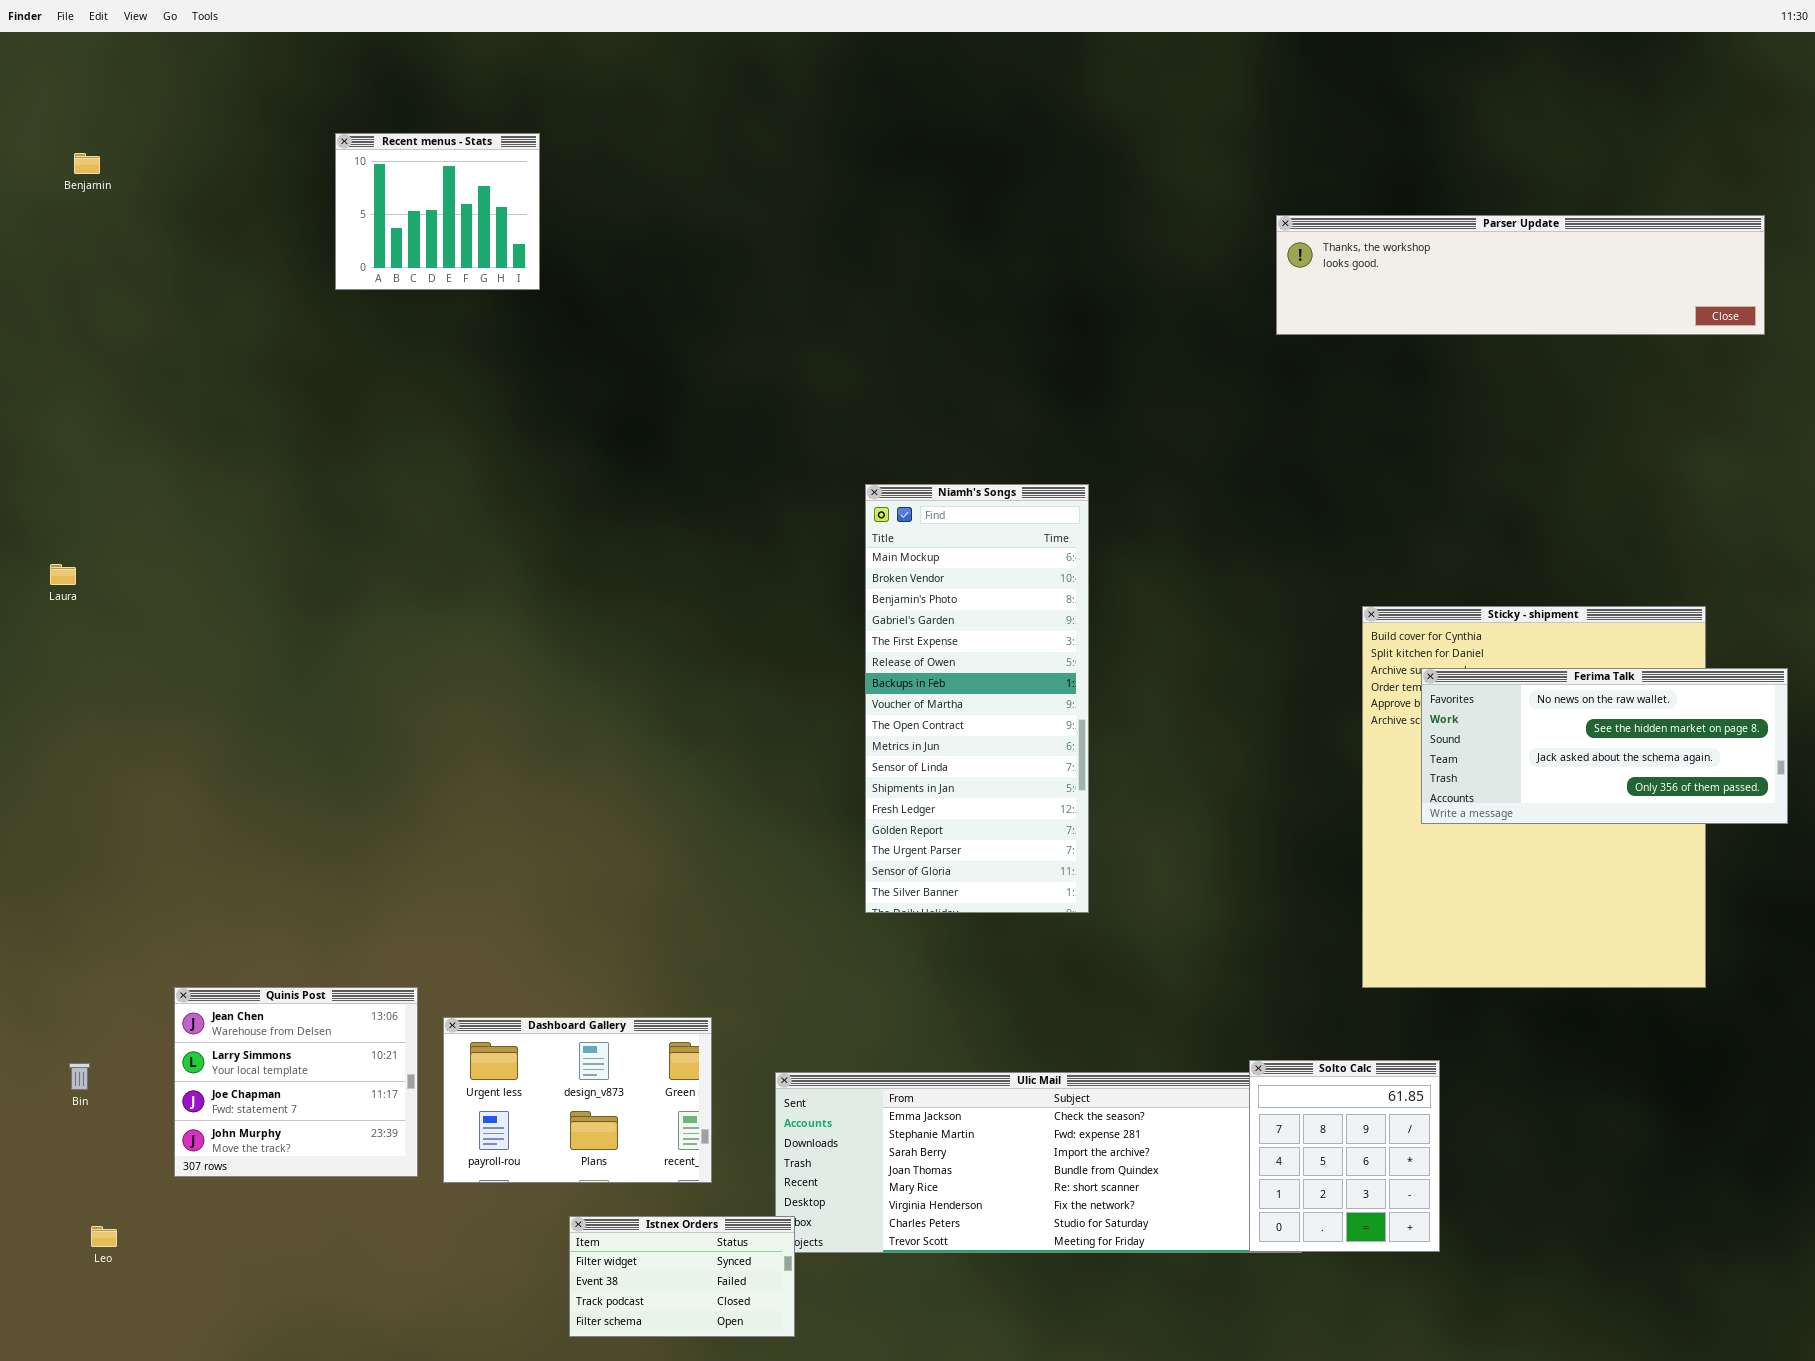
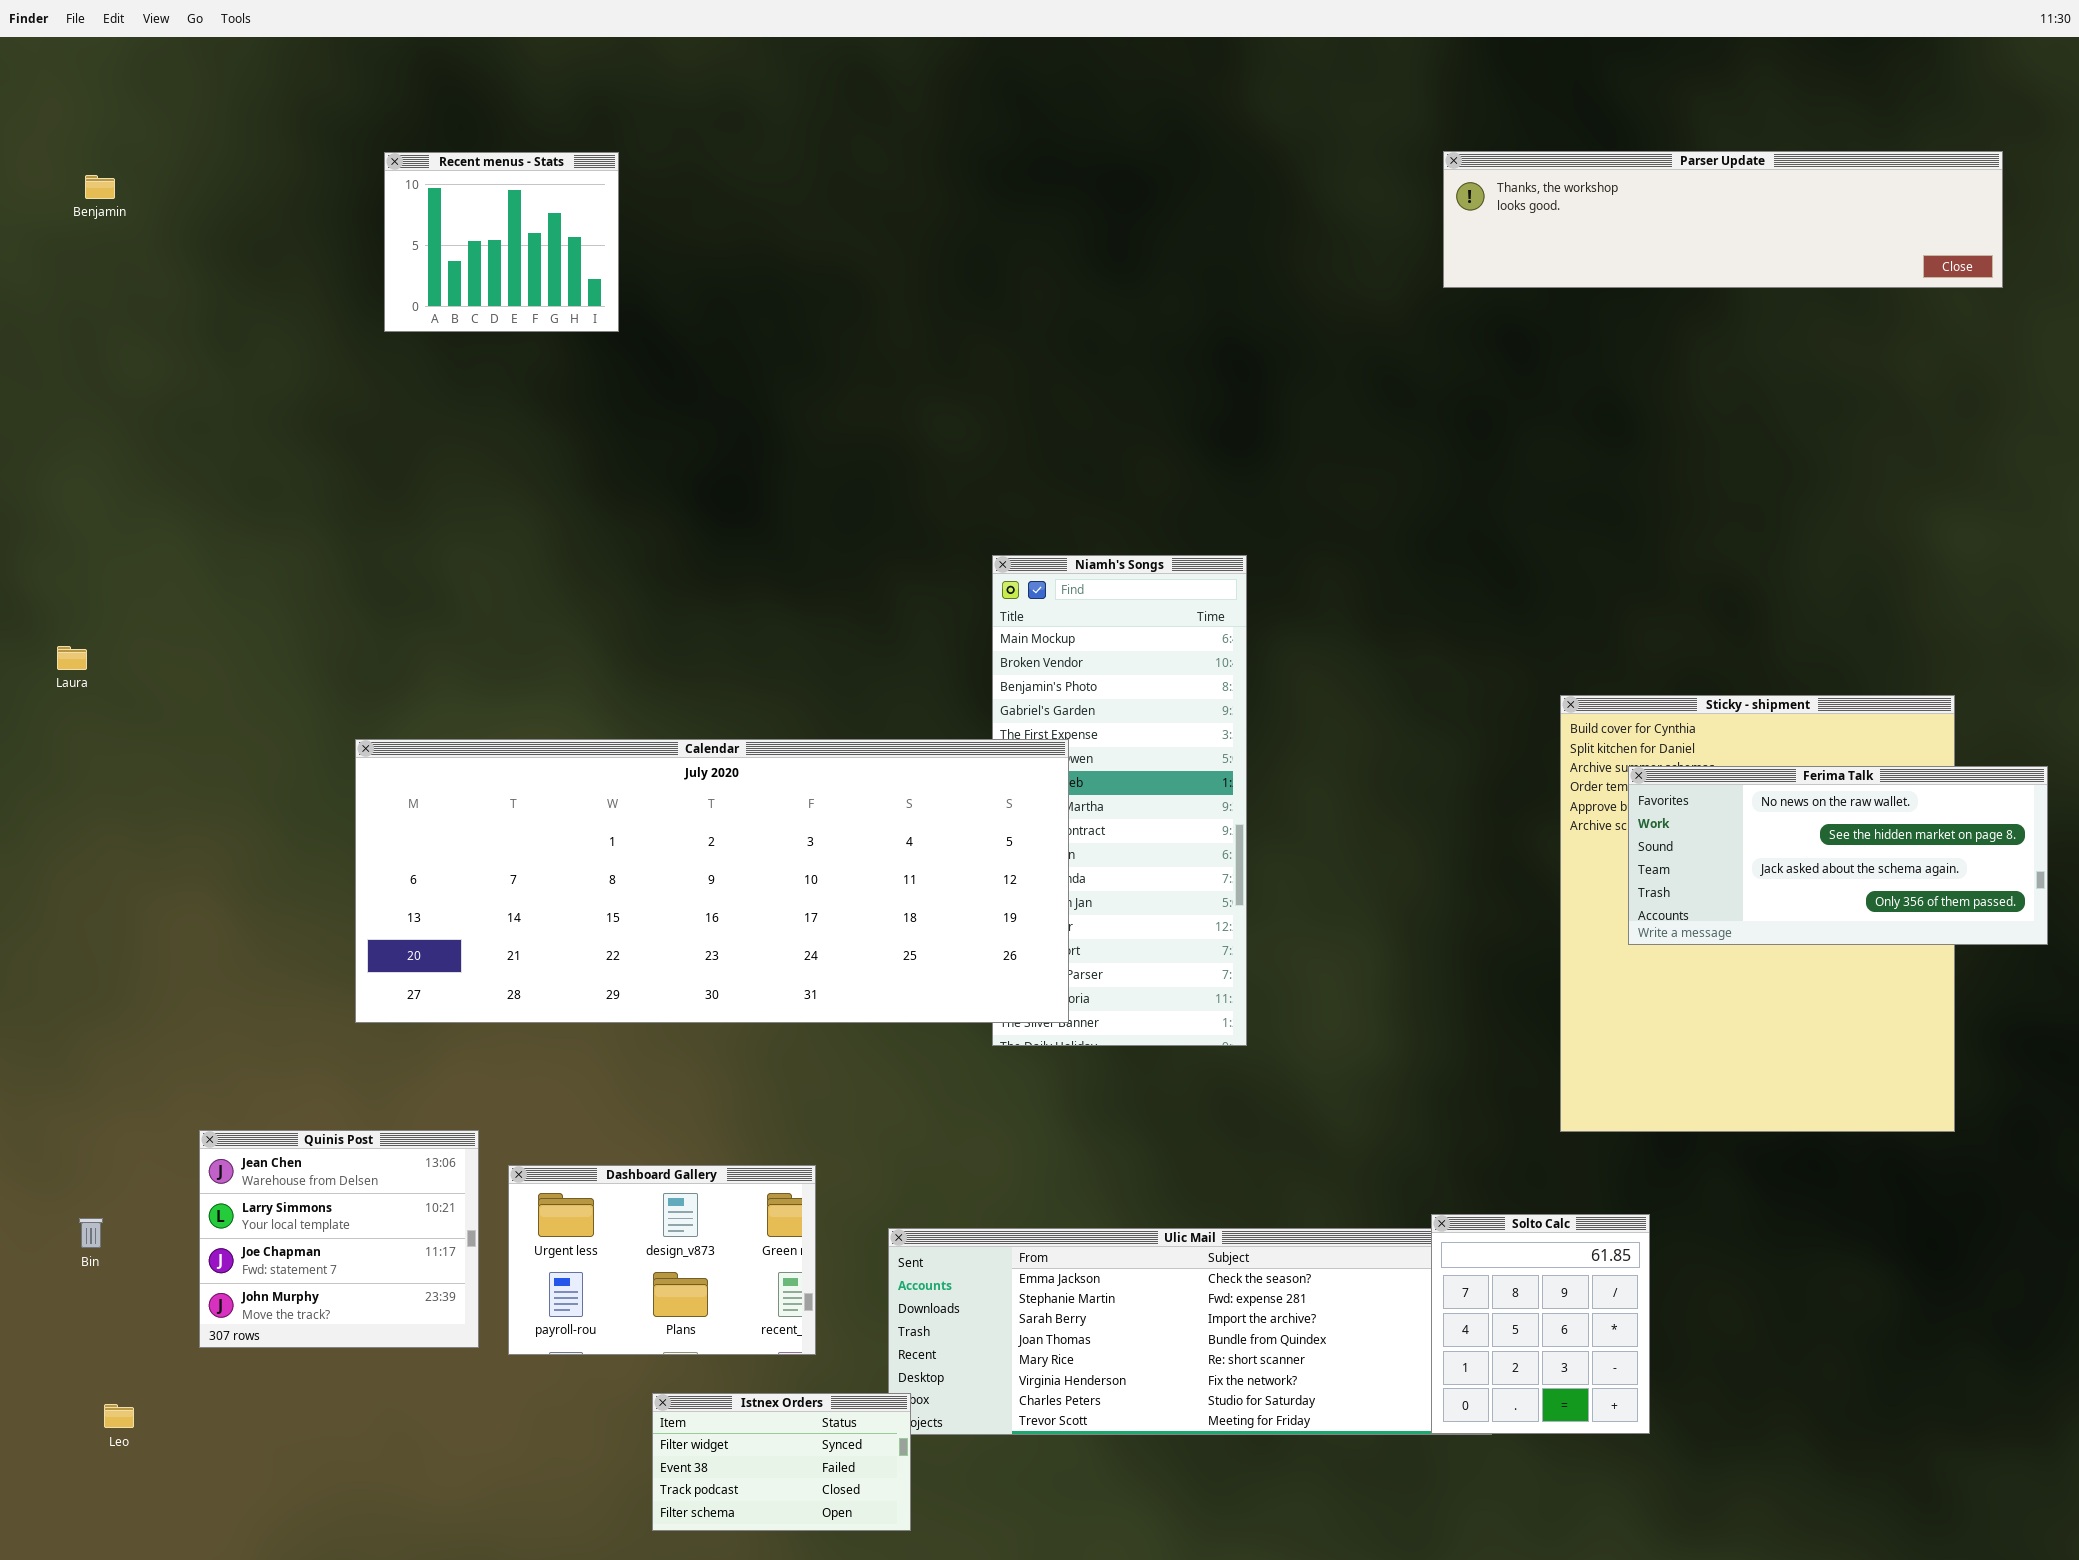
Parser Update: [1276,215,1765,335] -> [1443,151,2003,288], moved
Calendar: none -> [355,739,1069,1023], opened

